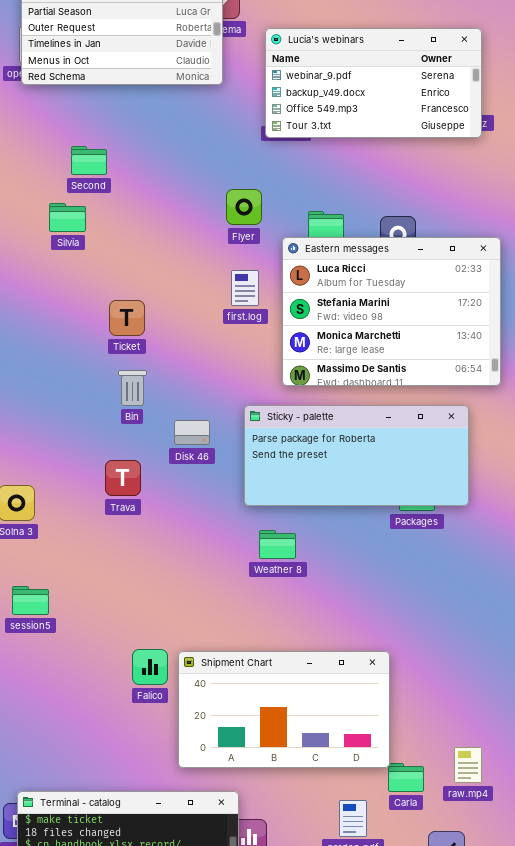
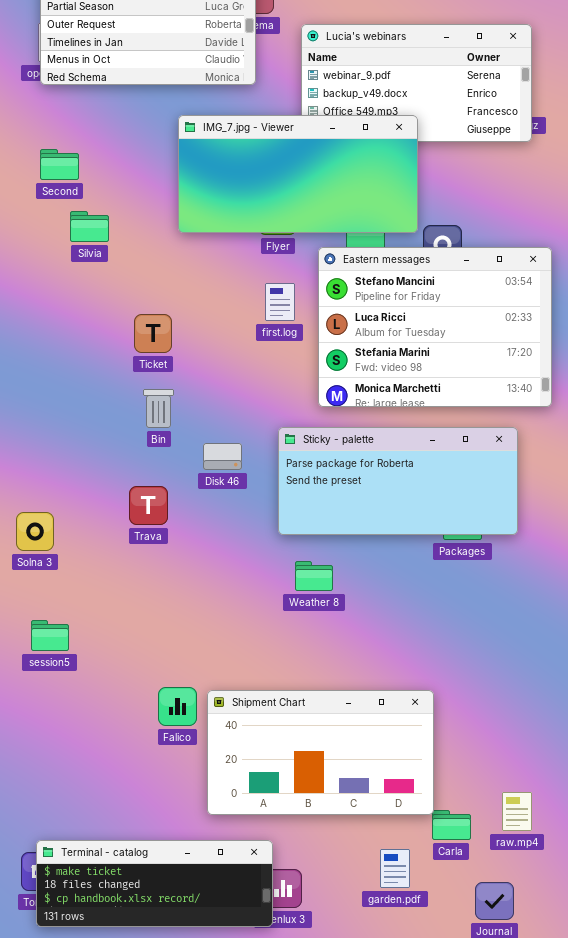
IMG_7.jpg - Viewer: none -> [178,115,418,233], opened
Second: [71,146,107,175] -> [40,149,79,180], moved
Eastern messages: [282,237,501,386] -> [318,247,552,407], scrolled up 1 row

